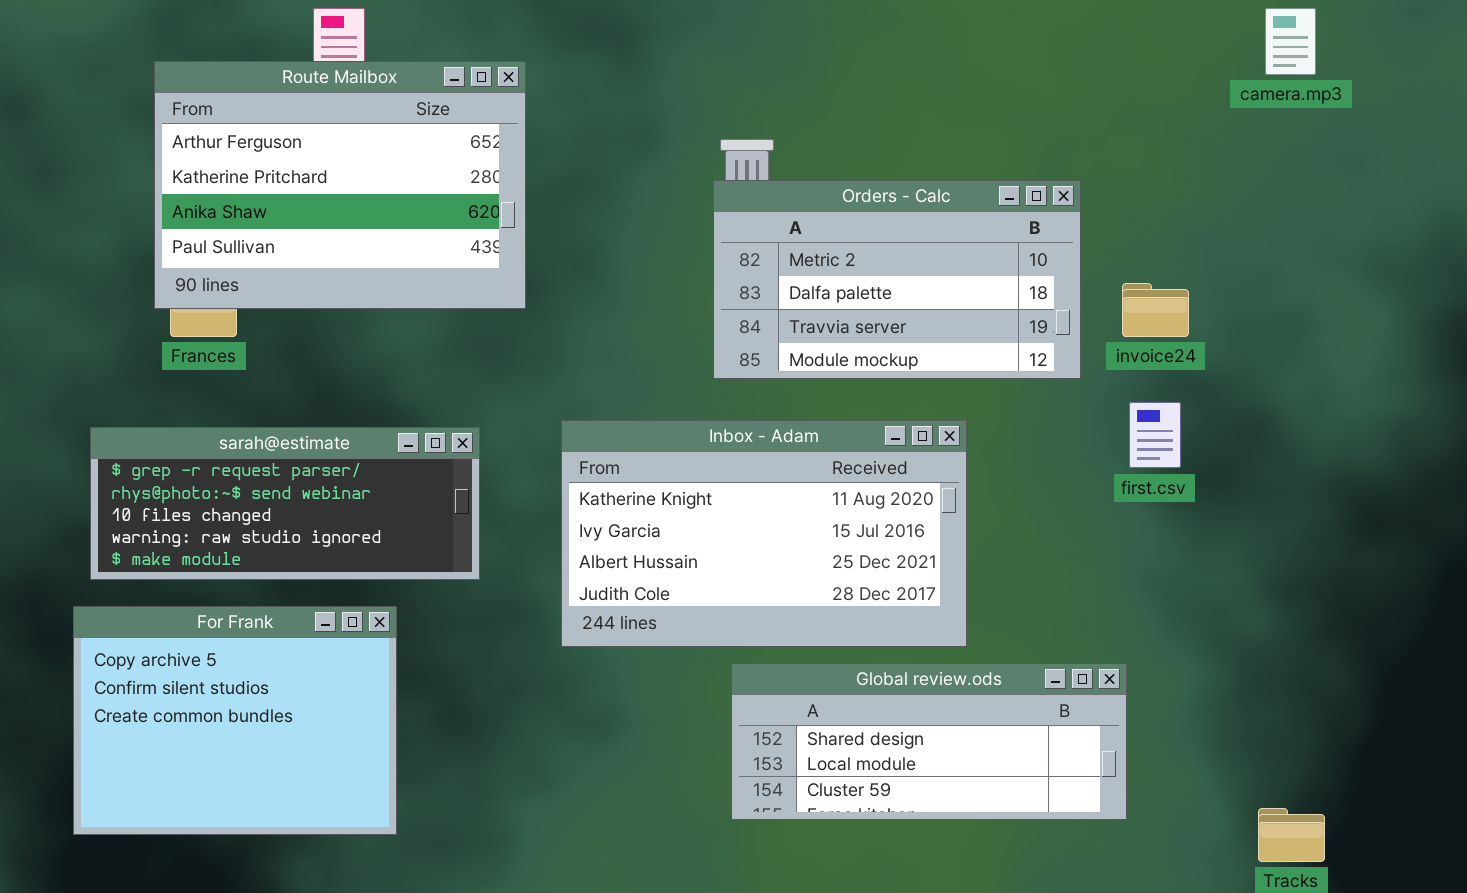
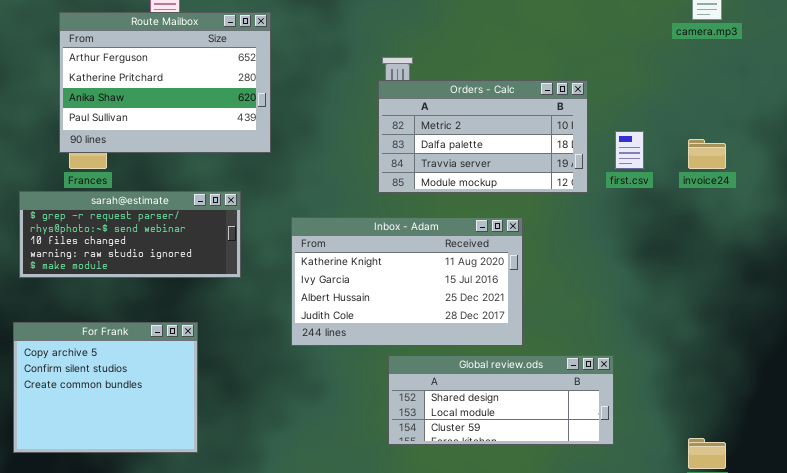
invoice24: [1122,283,1189,337] -> [688,139,726,169], moved
first.csv: [1129,402,1181,468] -> [615,131,644,169], moved
sarah@estimate: [90,427,480,580] -> [19,191,241,278], moved

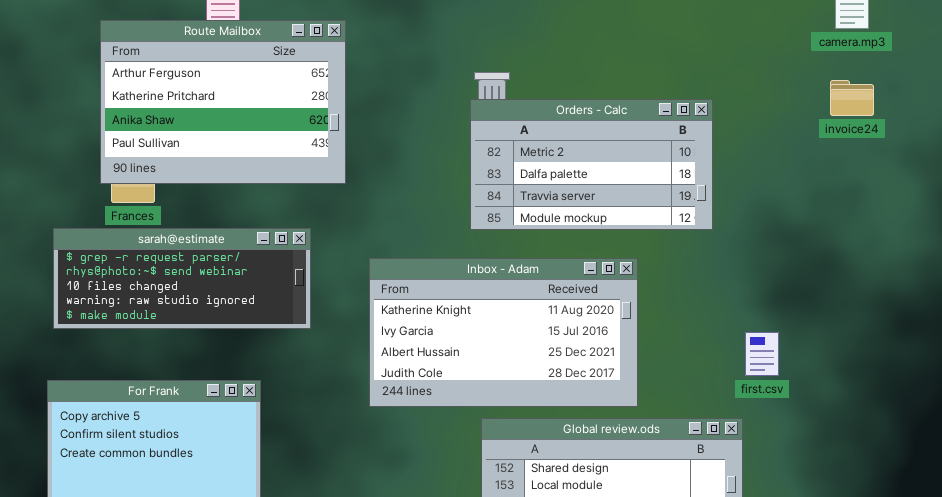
first.csv: [615,131,644,169] -> [745,332,779,376], moved
invoice24: [688,139,726,169] -> [830,80,874,116], moved

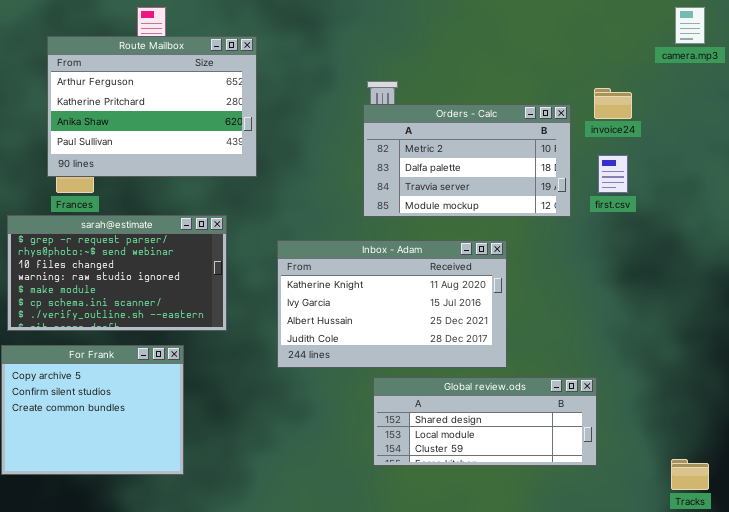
invoice24: [830,80,874,116] -> [594,88,632,119], moved
sarah@estimate: [53,228,311,329] -> [7,215,227,331], resized
first.csv: [745,332,779,376] -> [598,155,628,193], moved

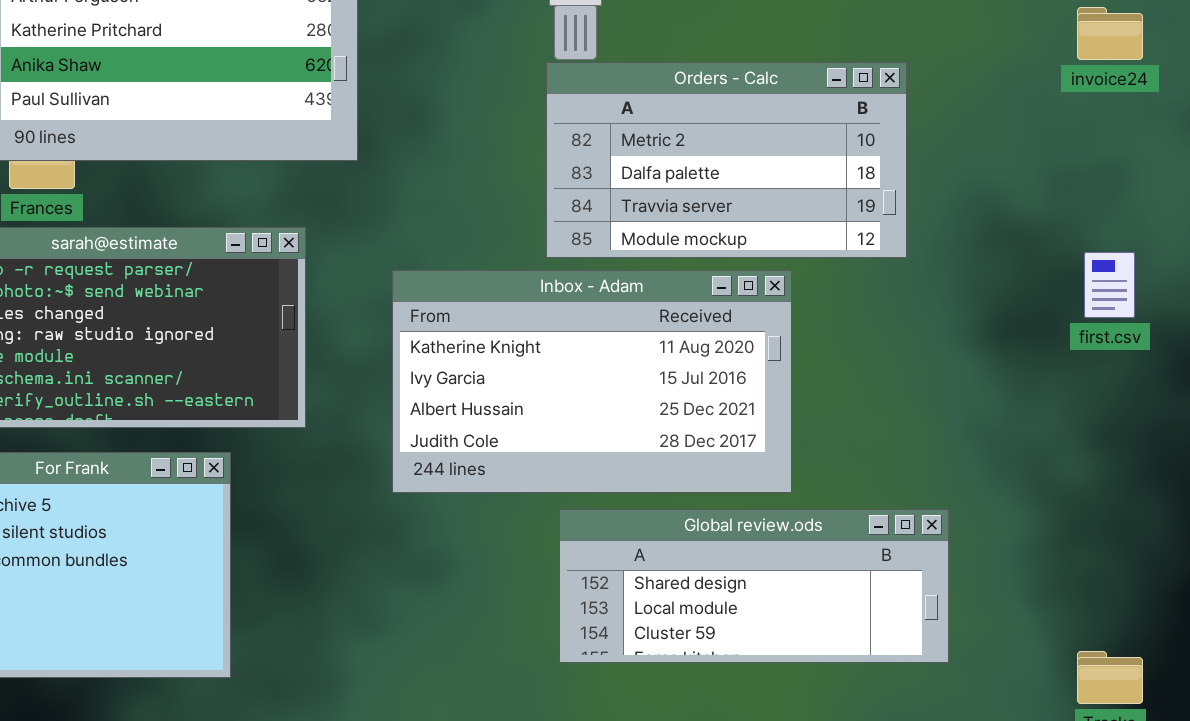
invoice24: [594,88,632,119] -> [1077,7,1143,60], moved
Orders - Calc: [363,104,571,217] -> [546,62,907,258], moved
first.csv: [598,155,628,193] -> [1084,252,1135,318], moved

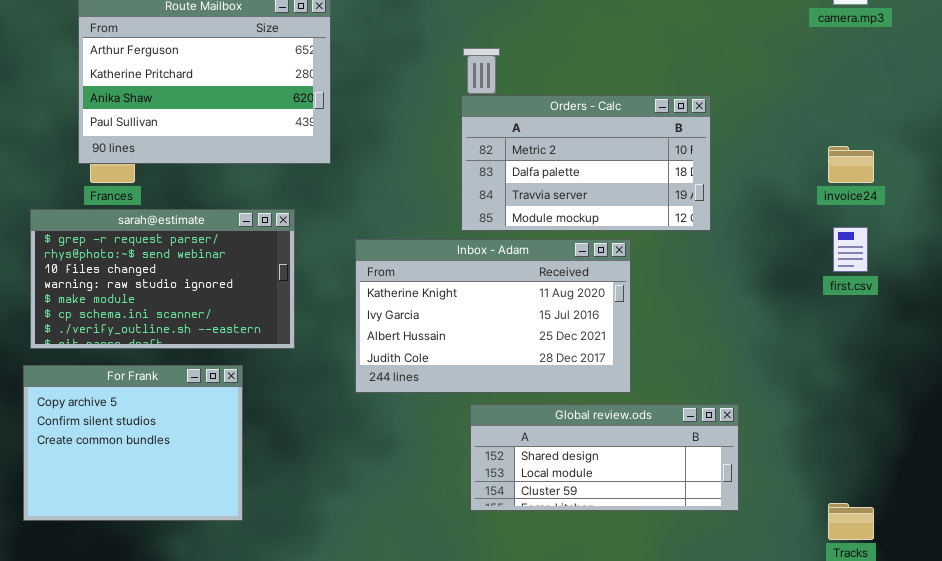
invoice24: [1077,7,1143,60] -> [828,146,874,183], moved

